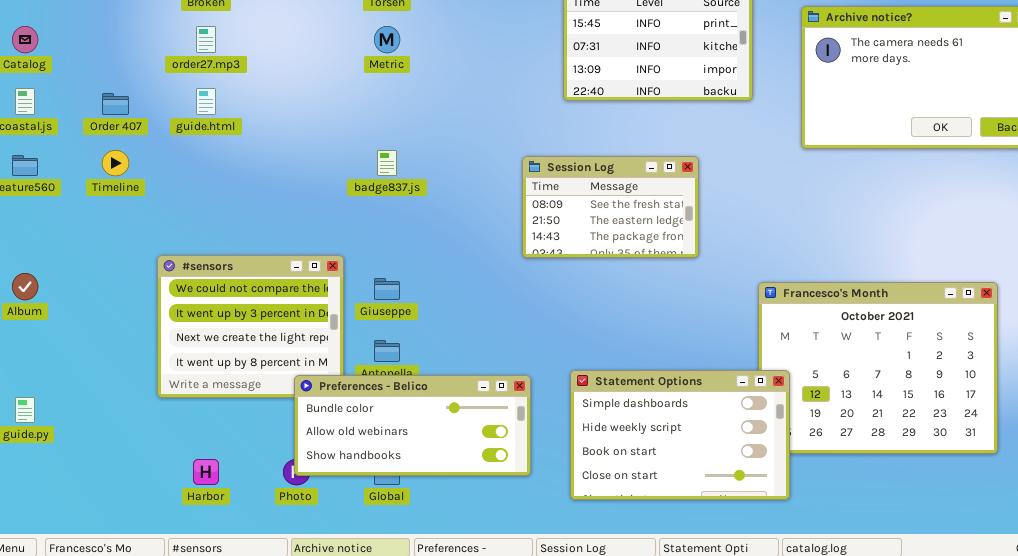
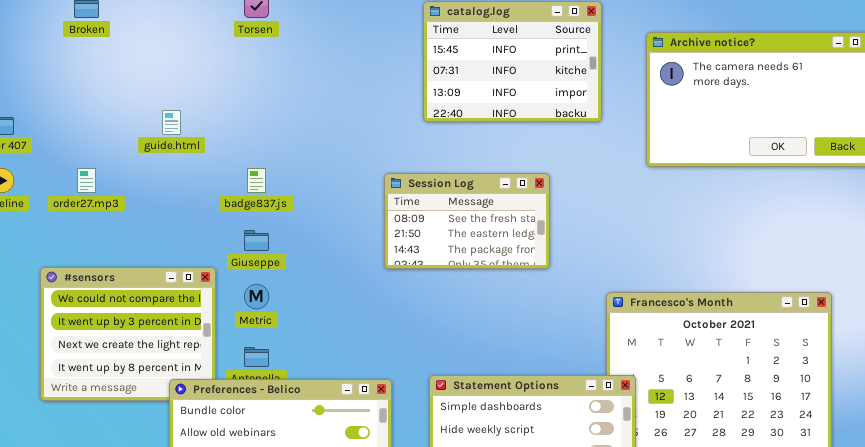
order27.mp3: [196,26,216,53] -> [77,168,96,193], moved
Metric: [374,26,400,53] -> [244,284,269,309], moved
guide.html: [196,88,216,115] -> [162,110,181,135], moved
Giuseppe: [374,278,400,300] -> [244,230,269,251], moved

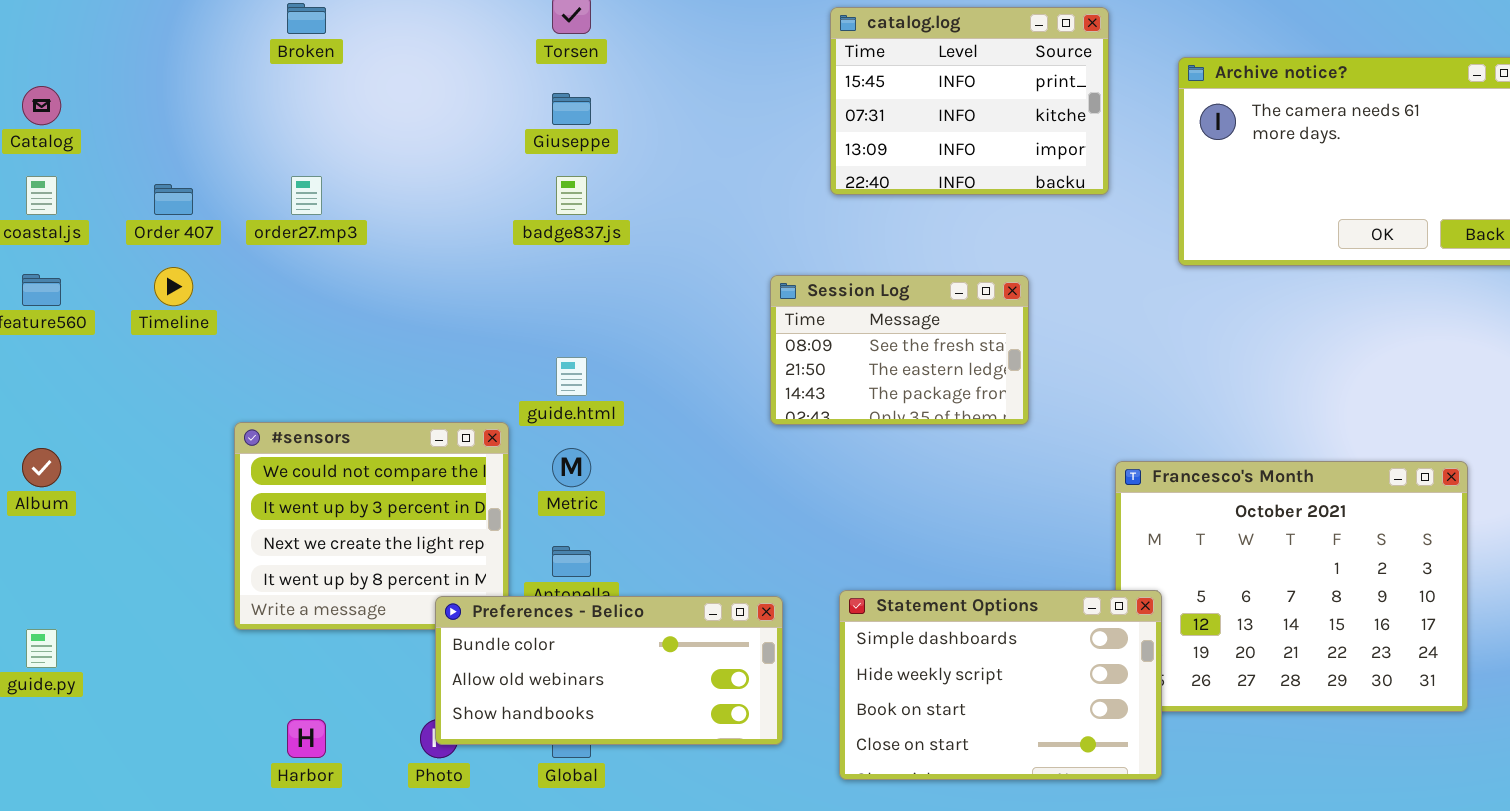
guide.html: [162,110,181,135] -> [556,357,587,396], moved
order27.mp3: [77,168,96,193] -> [291,176,322,215], moved
badge837.js: [247,168,266,193] -> [556,176,587,215], moved
Giuseppe: [244,230,269,251] -> [552,93,591,125], moved

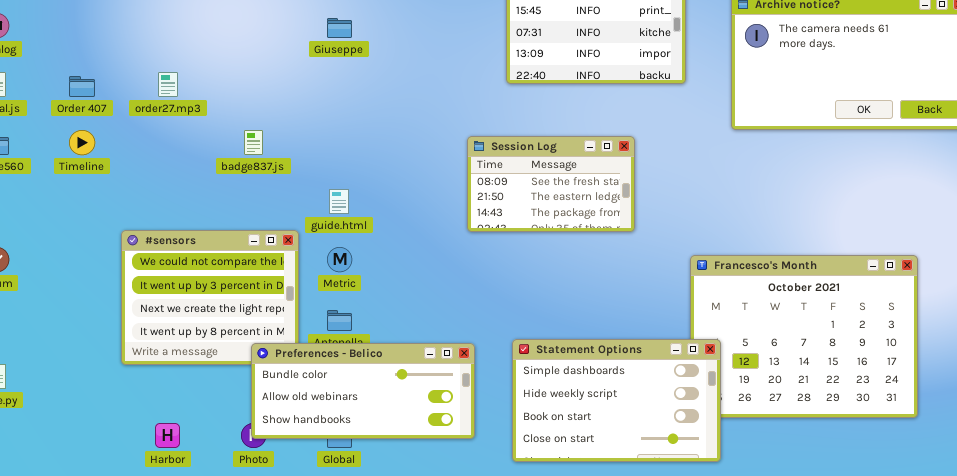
badge837.js: [556,176,587,215] -> [244,130,263,155], moved

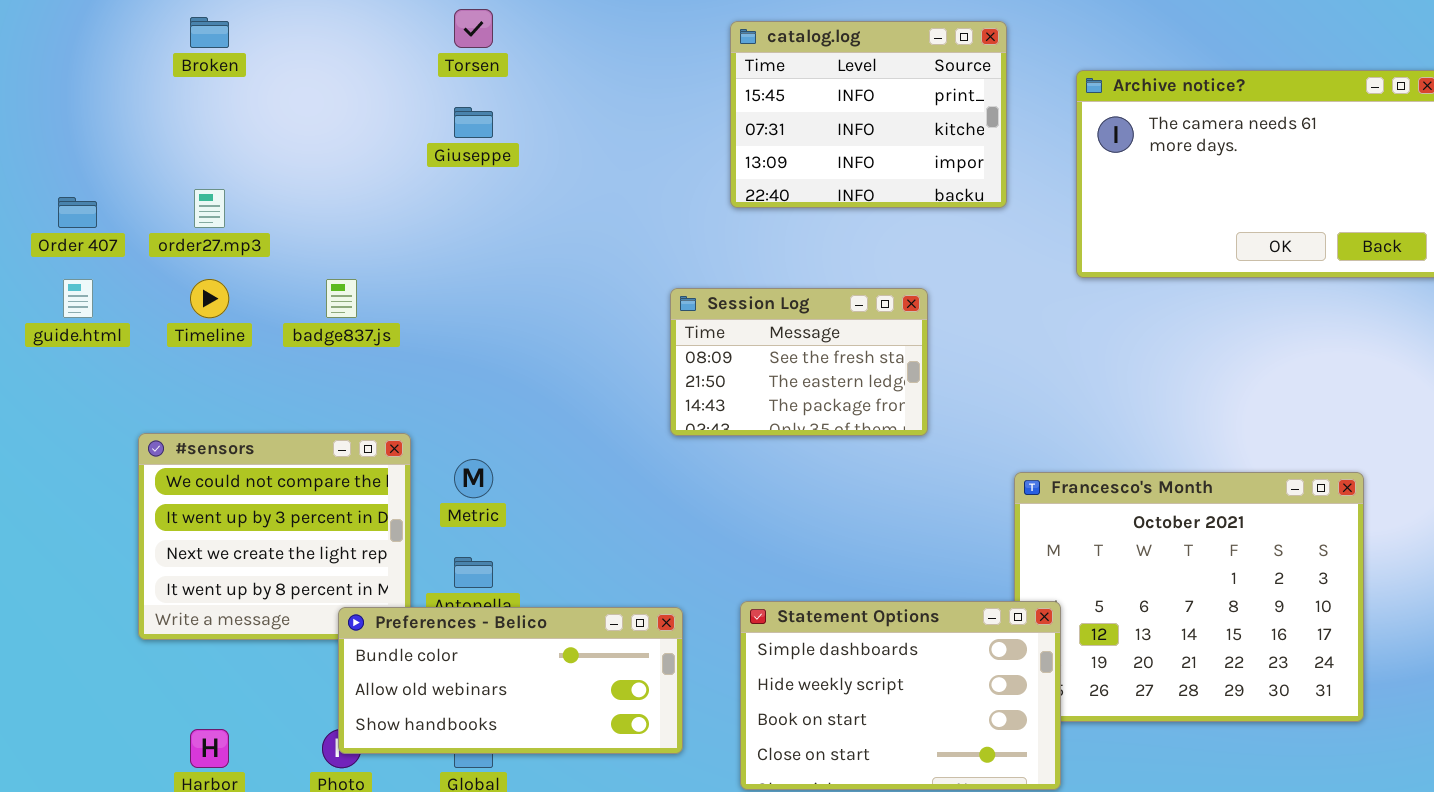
Timeline: [69,130,95,155] -> [190,279,229,318], moved
guide.html: [329,189,349,214] -> [63,279,93,318], moved

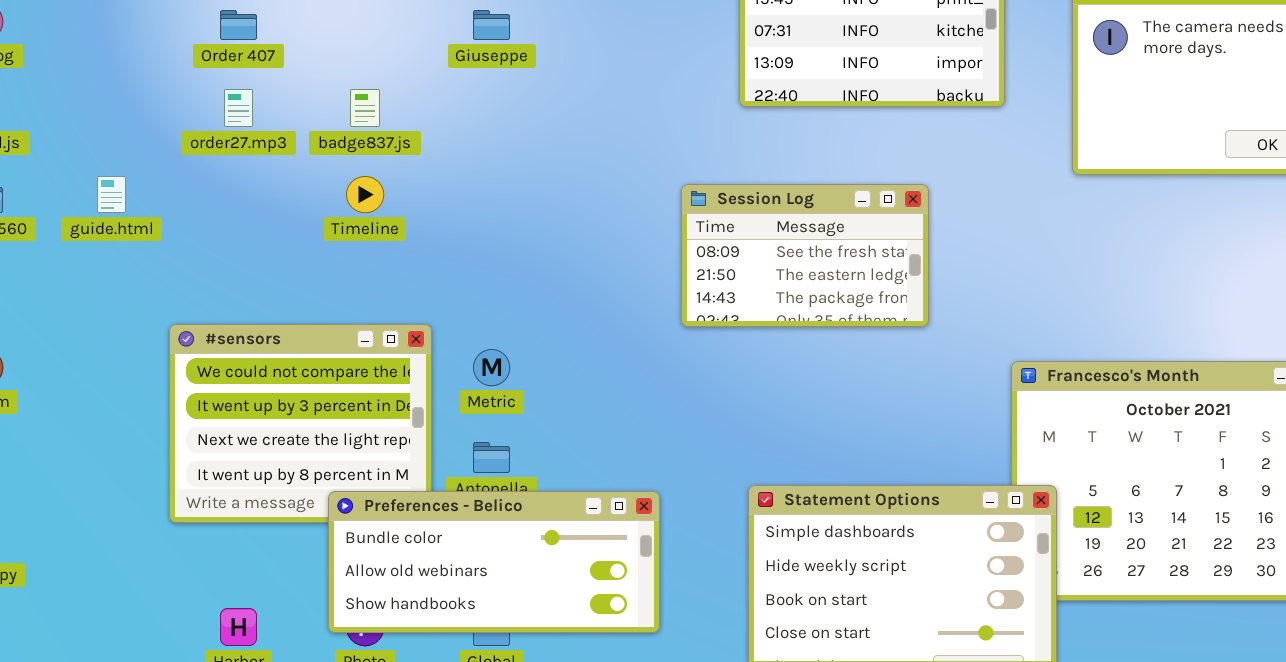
Order 407: [58,197,97,228] -> [220,10,257,40], moved
Timeline: [190,279,229,318] -> [346,176,384,213], moved
badge837.js: [326,279,357,318] -> [350,89,380,127], moved
Preferences - Belico: [338,607,683,754] -> [328,491,660,633], moved

